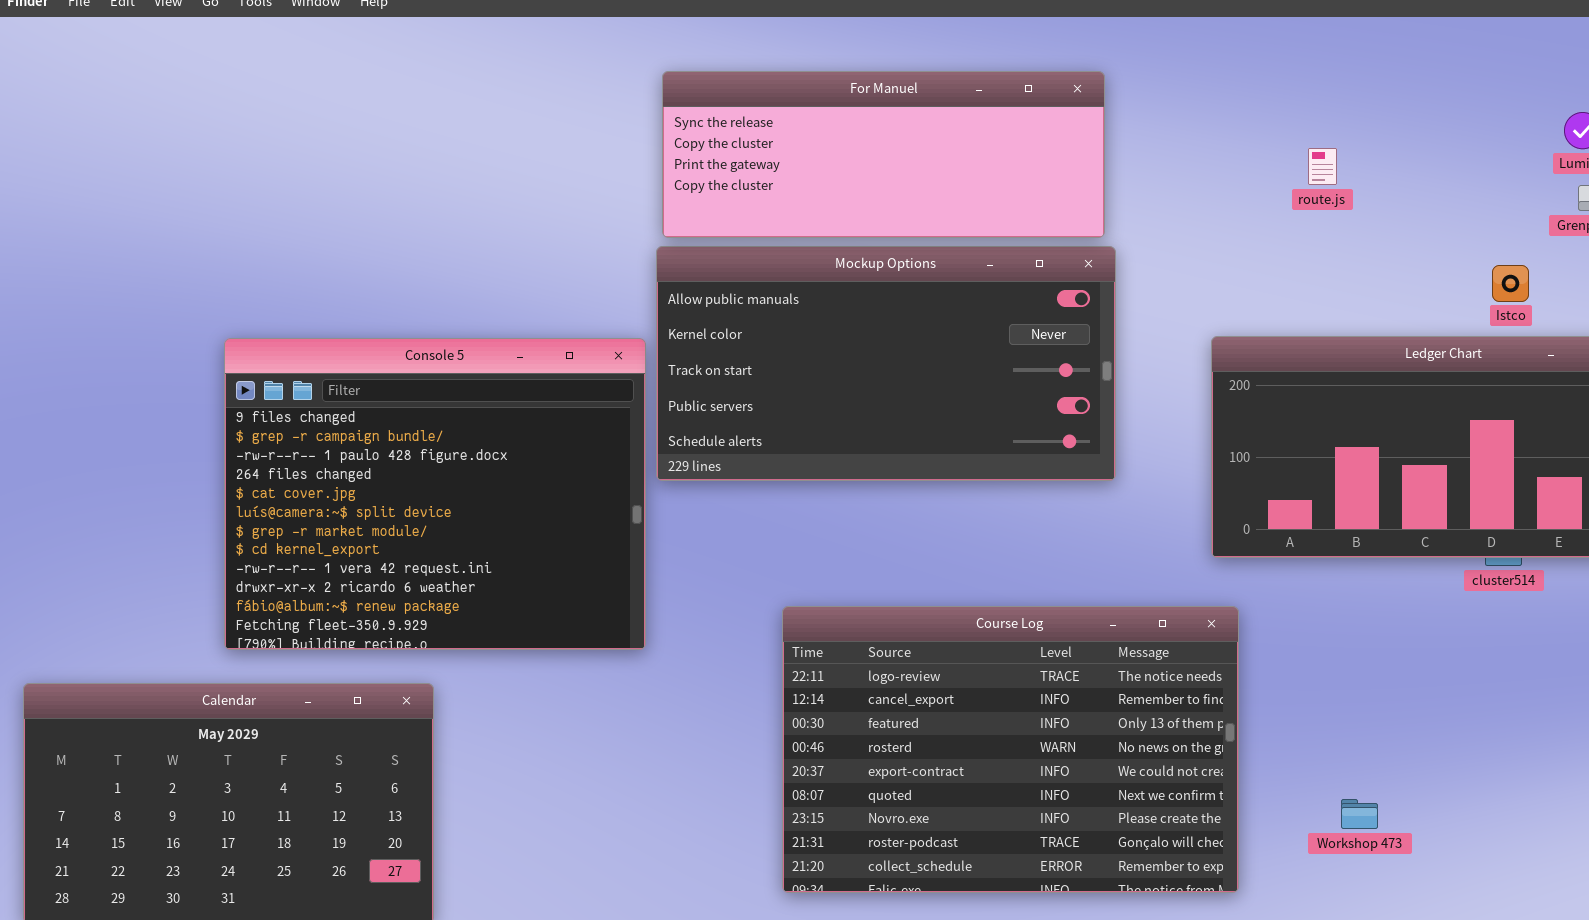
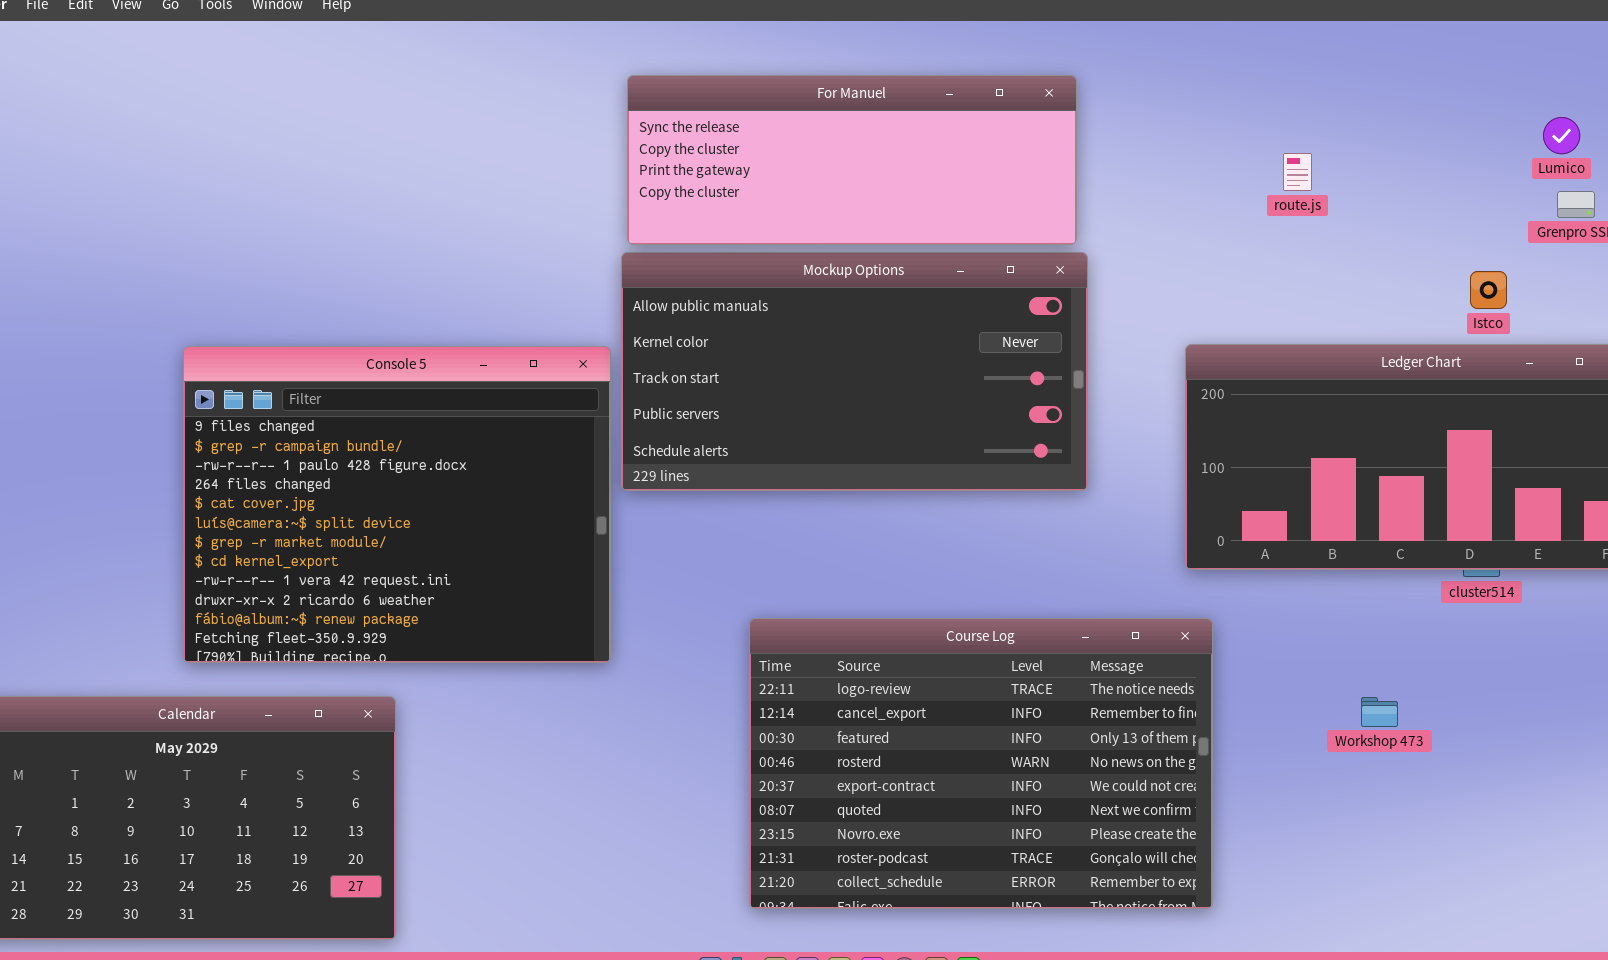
Workshop 473: [1341,799,1378,829] -> [1361,697,1398,727], moved

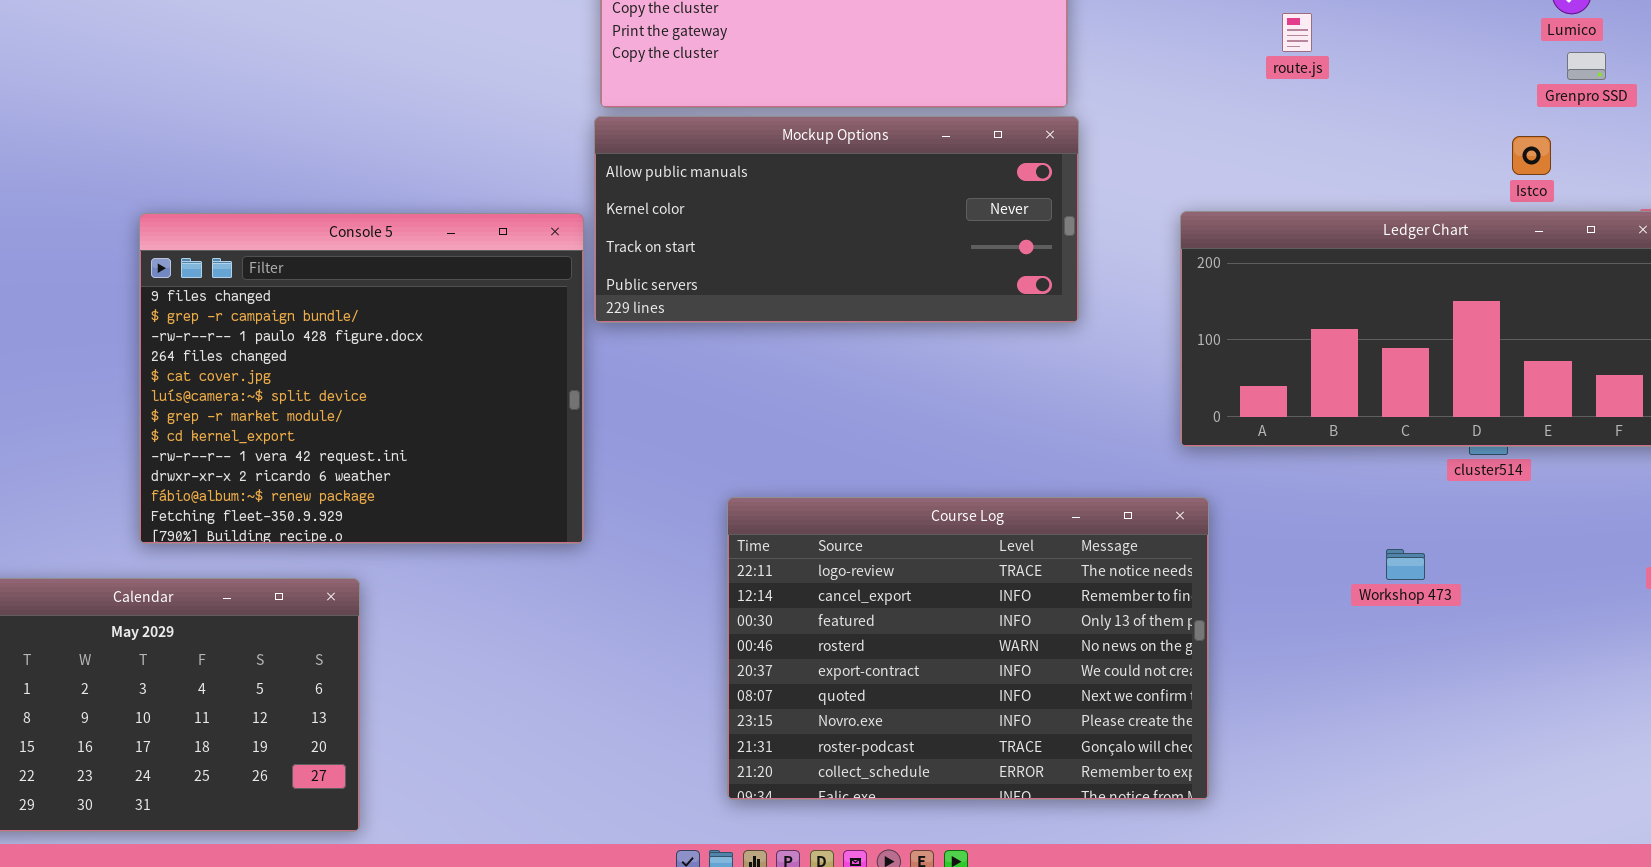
Mockup Options: [621,252,1088,491] -> [594,116,1079,323], resized
Istco: [1470,271,1507,309] -> [1512,136,1551,175], moved
Workshop 473: [1361,697,1398,727] -> [1386,549,1425,580], moved

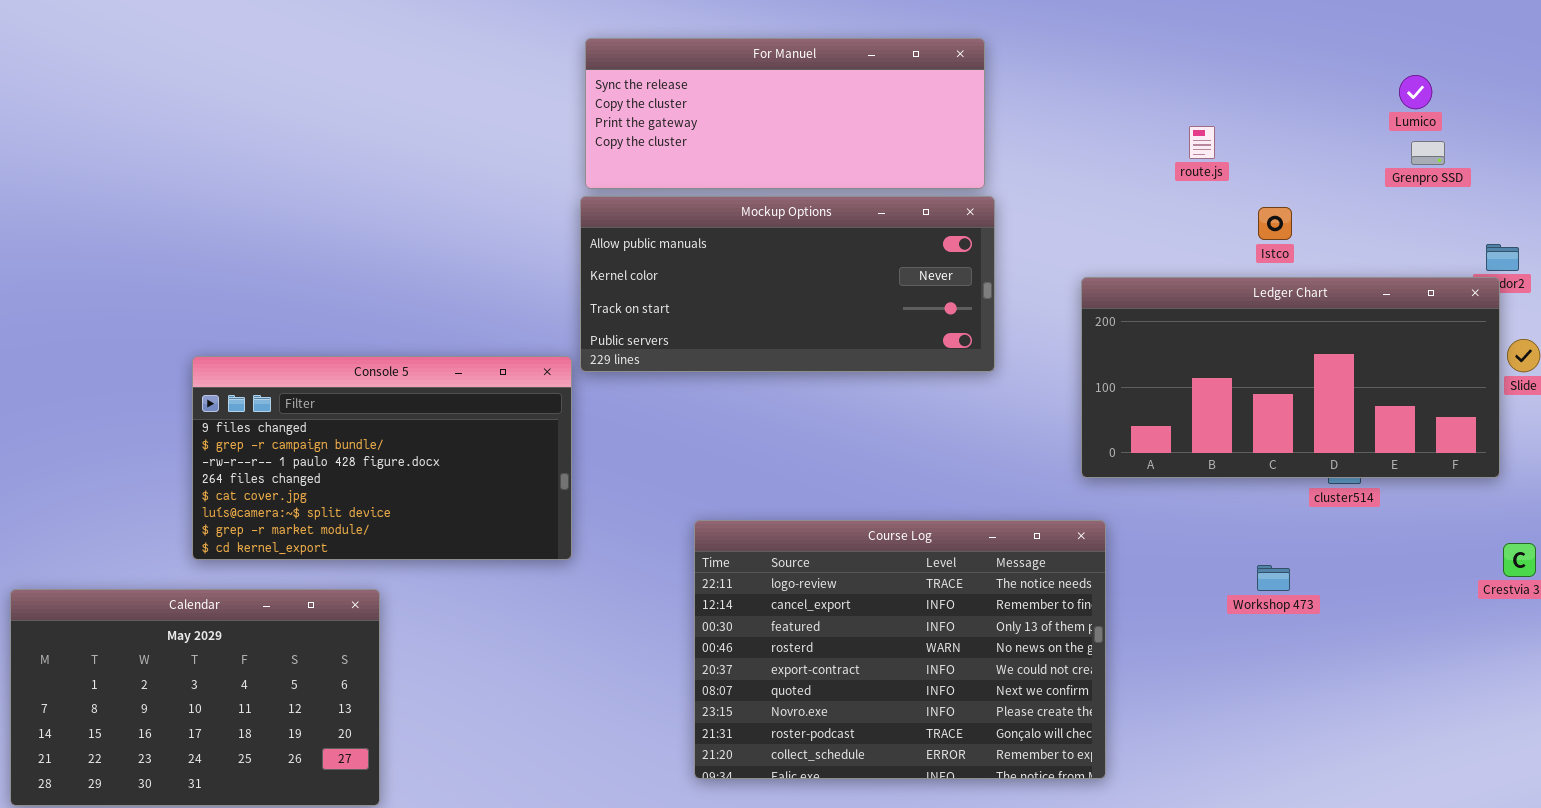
route.js: [1282,13,1312,52] -> [1189,126,1215,159], moved
Istco: [1512,136,1551,175] -> [1258,207,1292,240], moved
Console 5: [139,213,584,544] -> [192,356,572,560], resized

